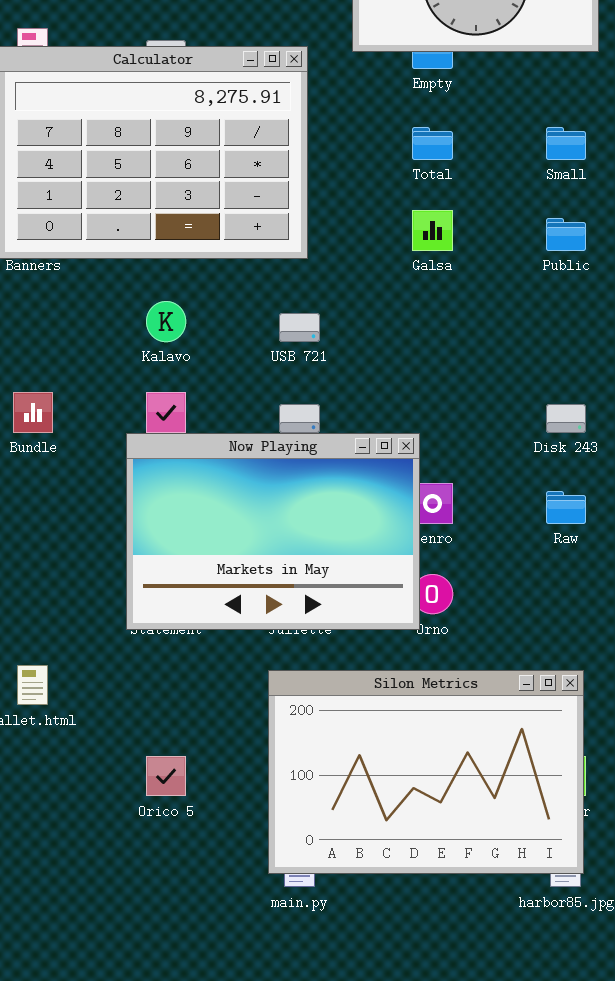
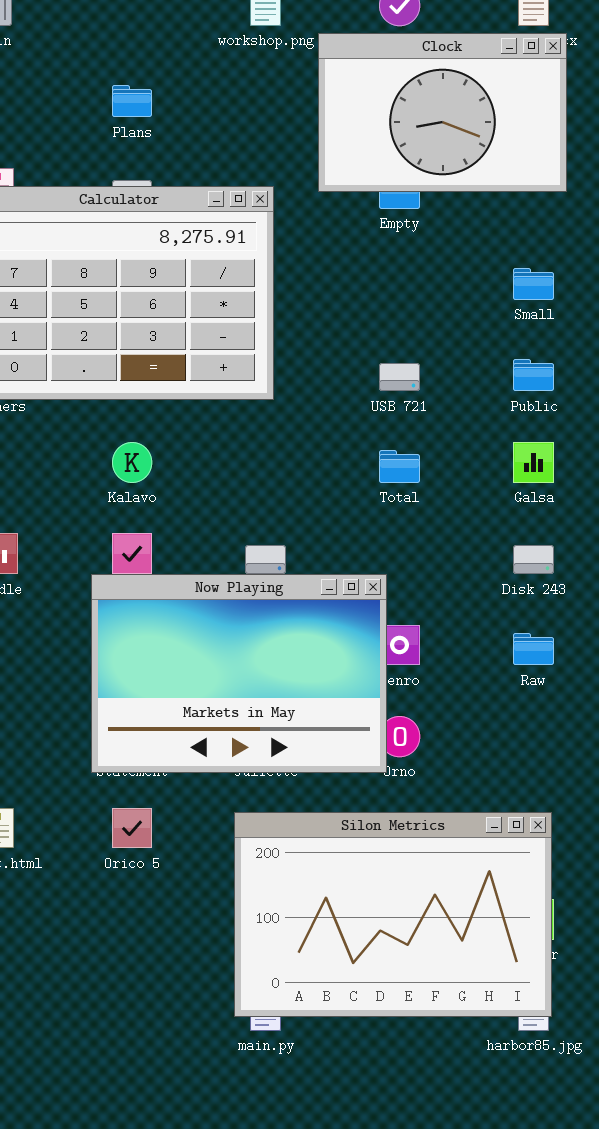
Total: [412,127,453,160] -> [379,450,420,483], moved
Galsa: [412,210,453,251] -> [513,442,554,483], moved
USB 721: [279,313,320,342] -> [379,363,420,391], moved
Orico 5: [146,756,186,796] -> [112,808,152,848], moved

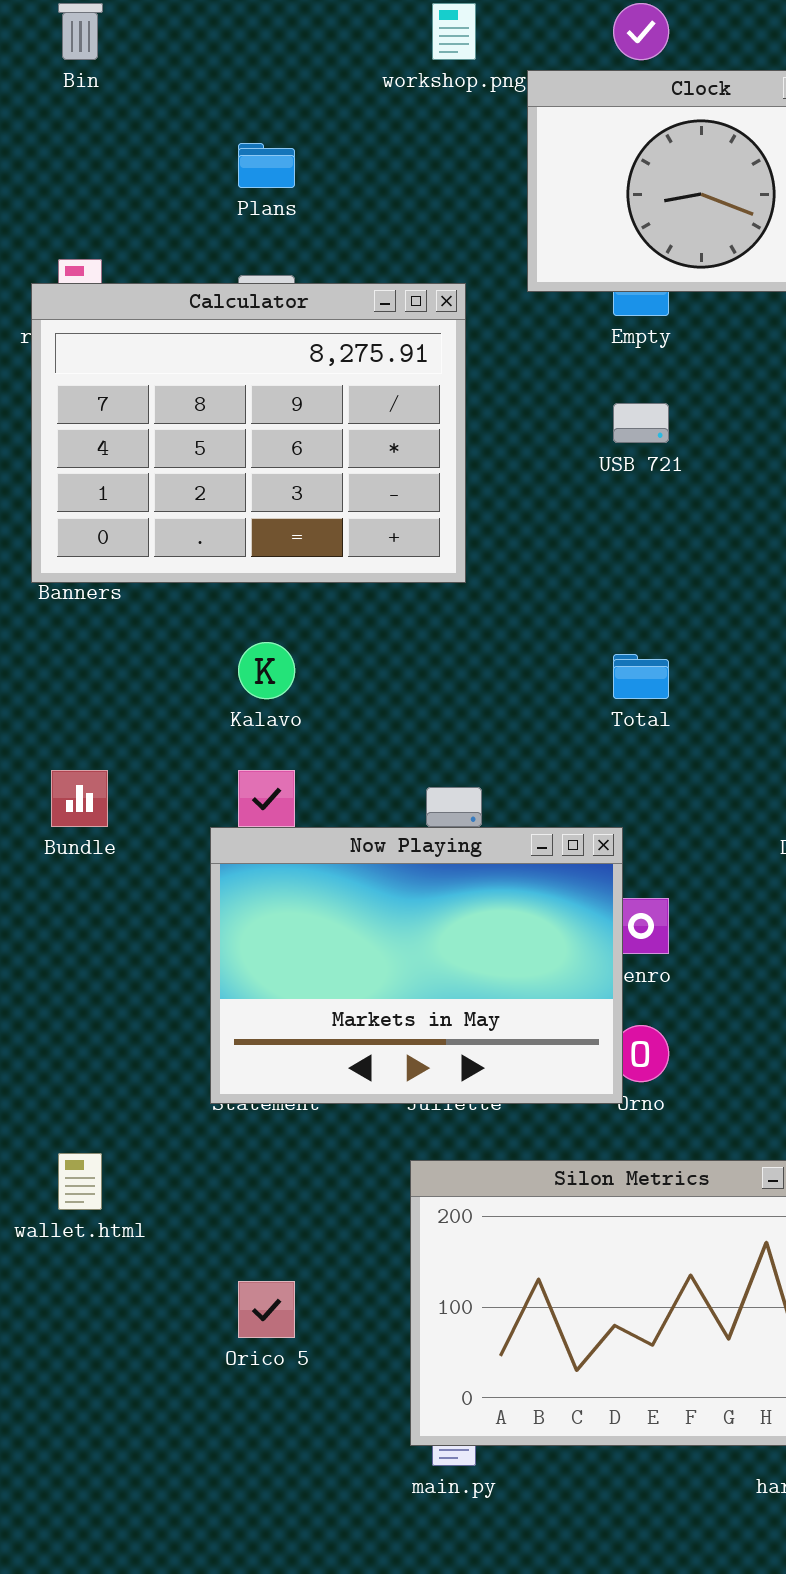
USB 721: [379,363,420,391] -> [613,403,669,443], moved
Orico 5: [112,808,152,848] -> [238,1281,295,1338], moved

